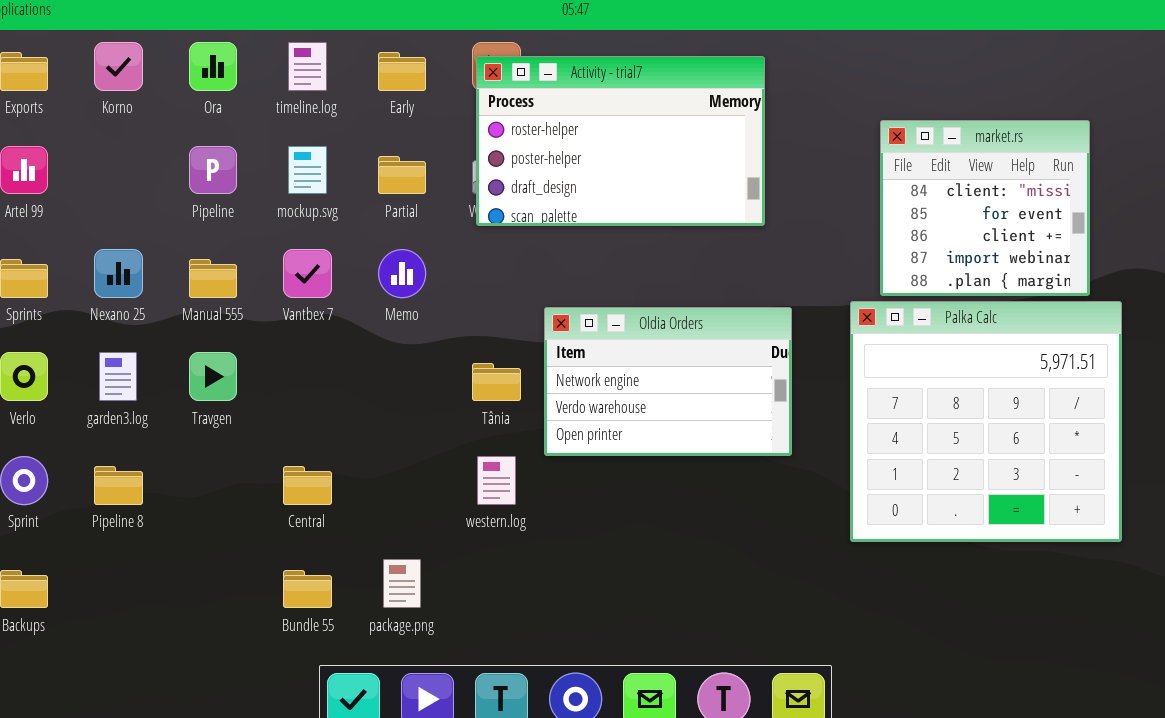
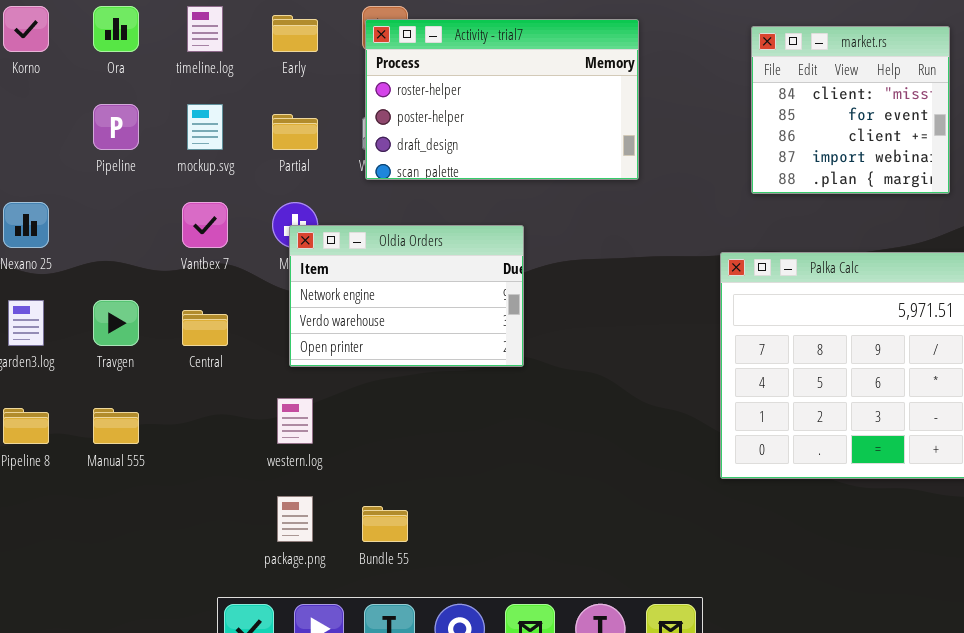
market.rs: [880,120,1090,296] -> [751,26,950,194], moved
Manual 555: [189,259,237,298] -> [93,408,139,444], moved
Oldia Orders: [544,307,792,456] -> [289,225,524,367], moved
western.log: [477,456,516,505] -> [277,398,313,444], moved
Central: [283,466,332,505] -> [182,310,228,346], moved
Bundle 55: [283,570,332,608] -> [362,506,408,542], moved

